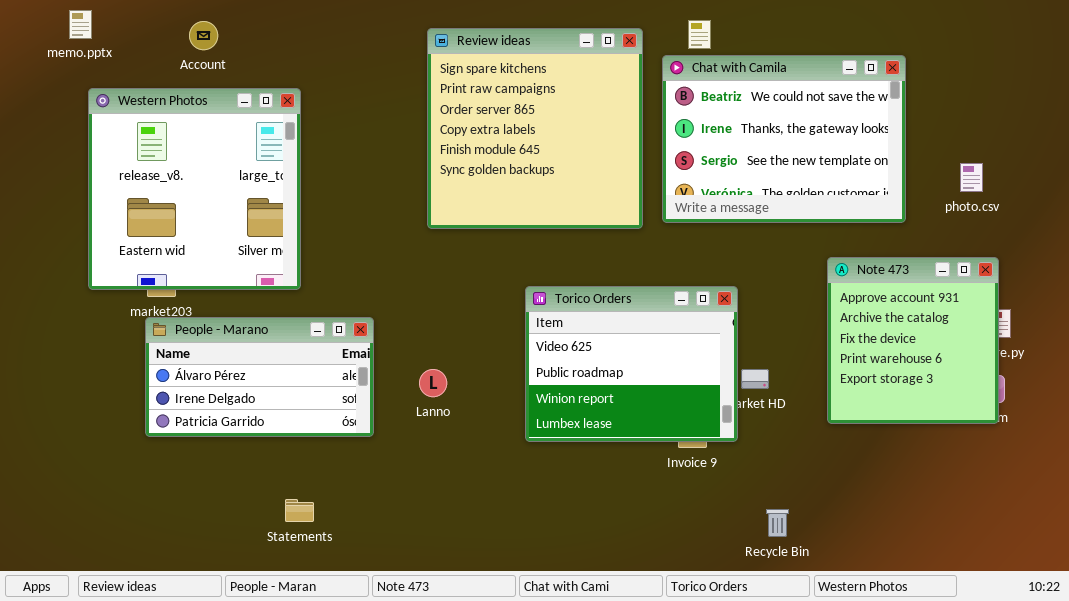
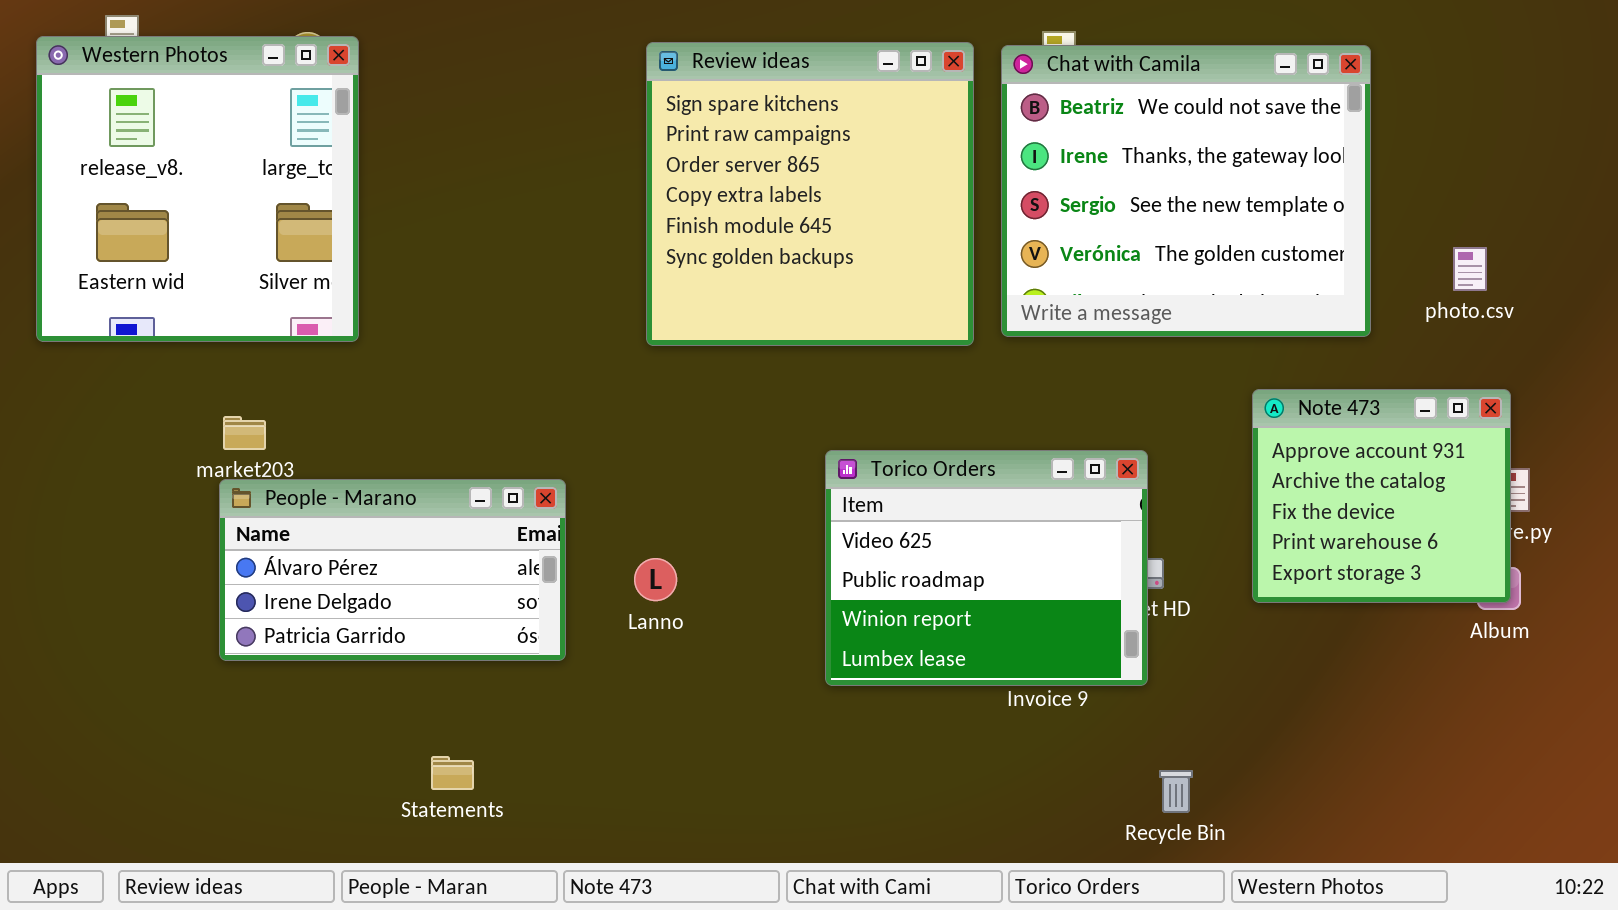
Chat with Camila: [662,55,906,223] -> [1001,45,1371,337], resized
Western Photos: [88,88,301,290] -> [36,36,359,342], moved
Note 473: [827,257,999,424] -> [1252,389,1511,603], resized
Torico Orders: [525,286,738,442] -> [825,450,1148,686], moved

